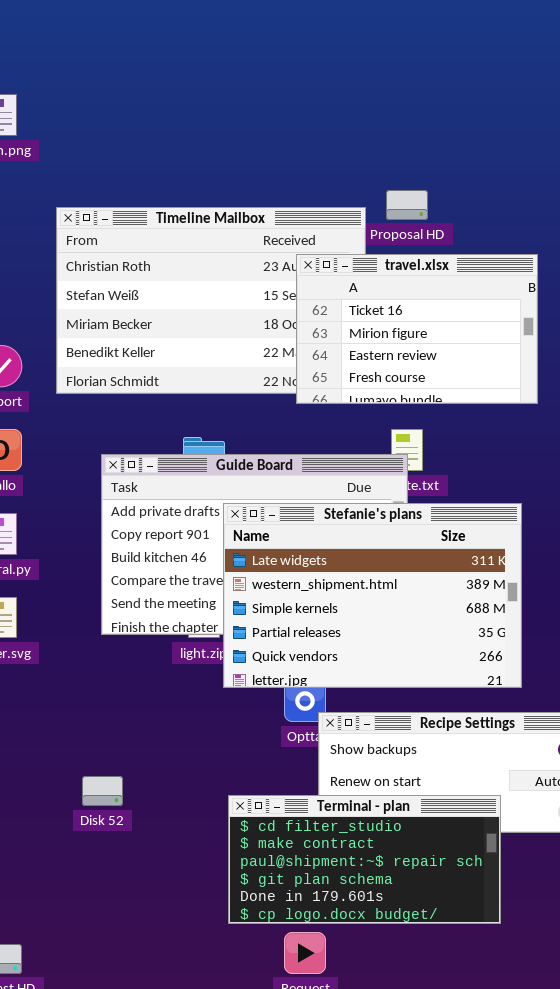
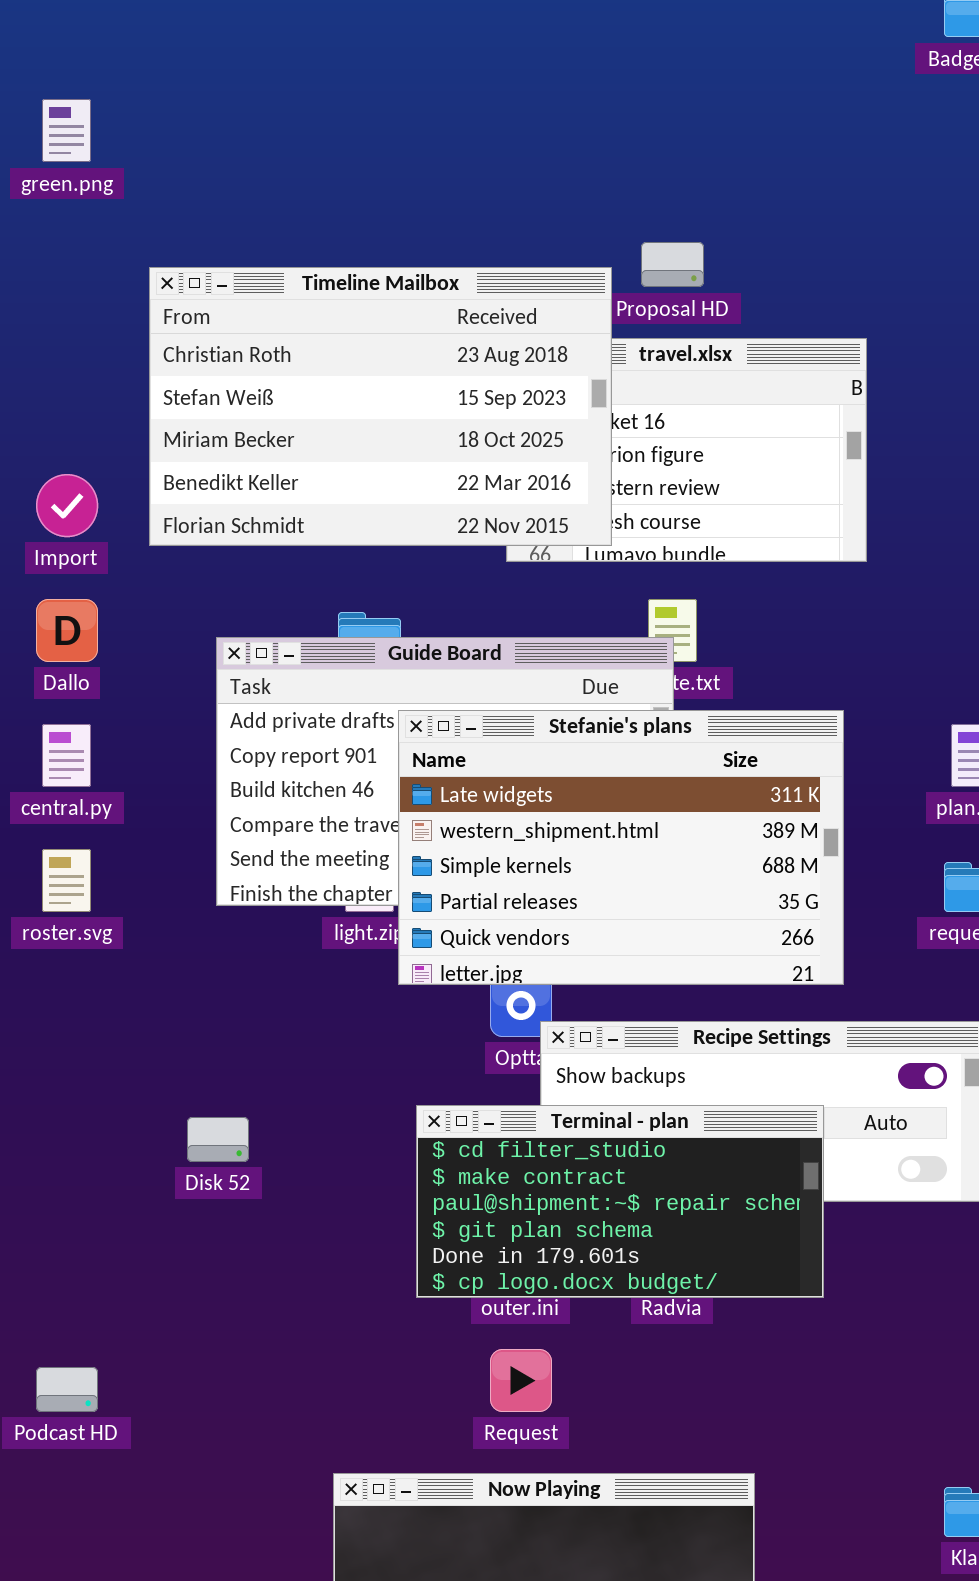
Timeline Mailbox: [56,207,366,394] -> [149,267,612,546], raised
Terminal - plan: [228,795,501,924] -> [416,1105,824,1298], moved

